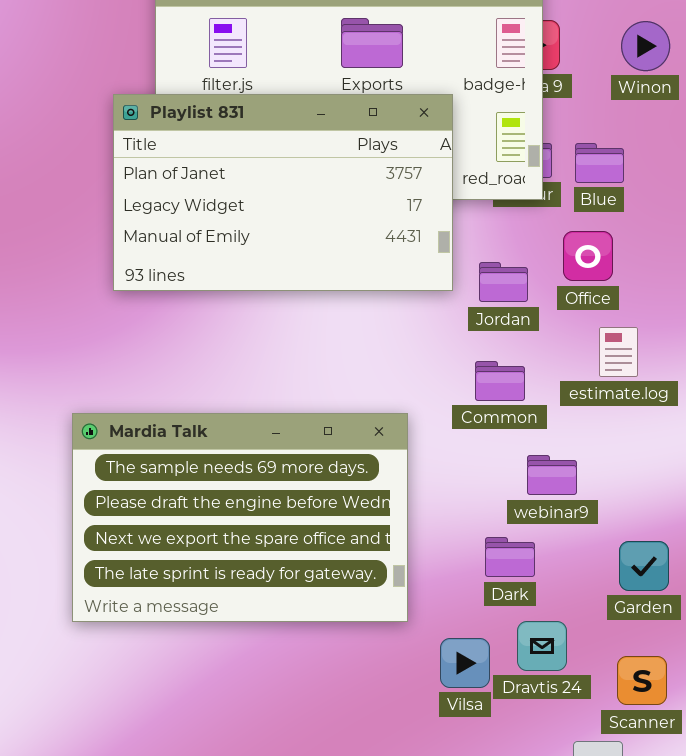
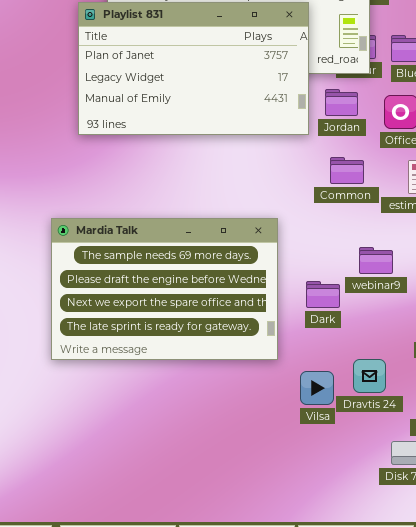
Jordan: [479,262,528,302] -> [325,89,358,116], moved
Common: [475,361,525,401] -> [330,157,364,184], moved
Dark: [485,537,535,577] -> [306,281,340,308], moved

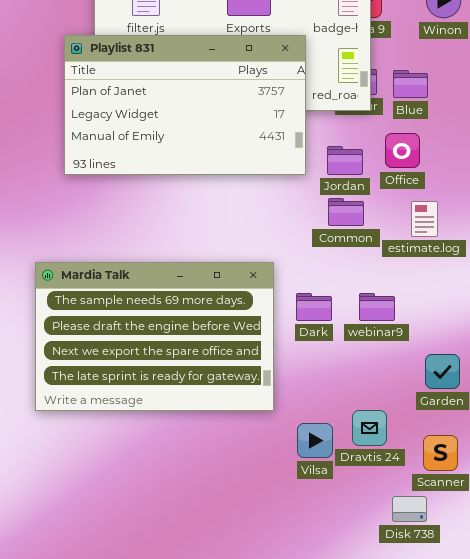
Jordan: [325,89,358,116] -> [327,146,363,175], moved
Dark: [306,281,340,308] -> [296,293,332,321], moved

